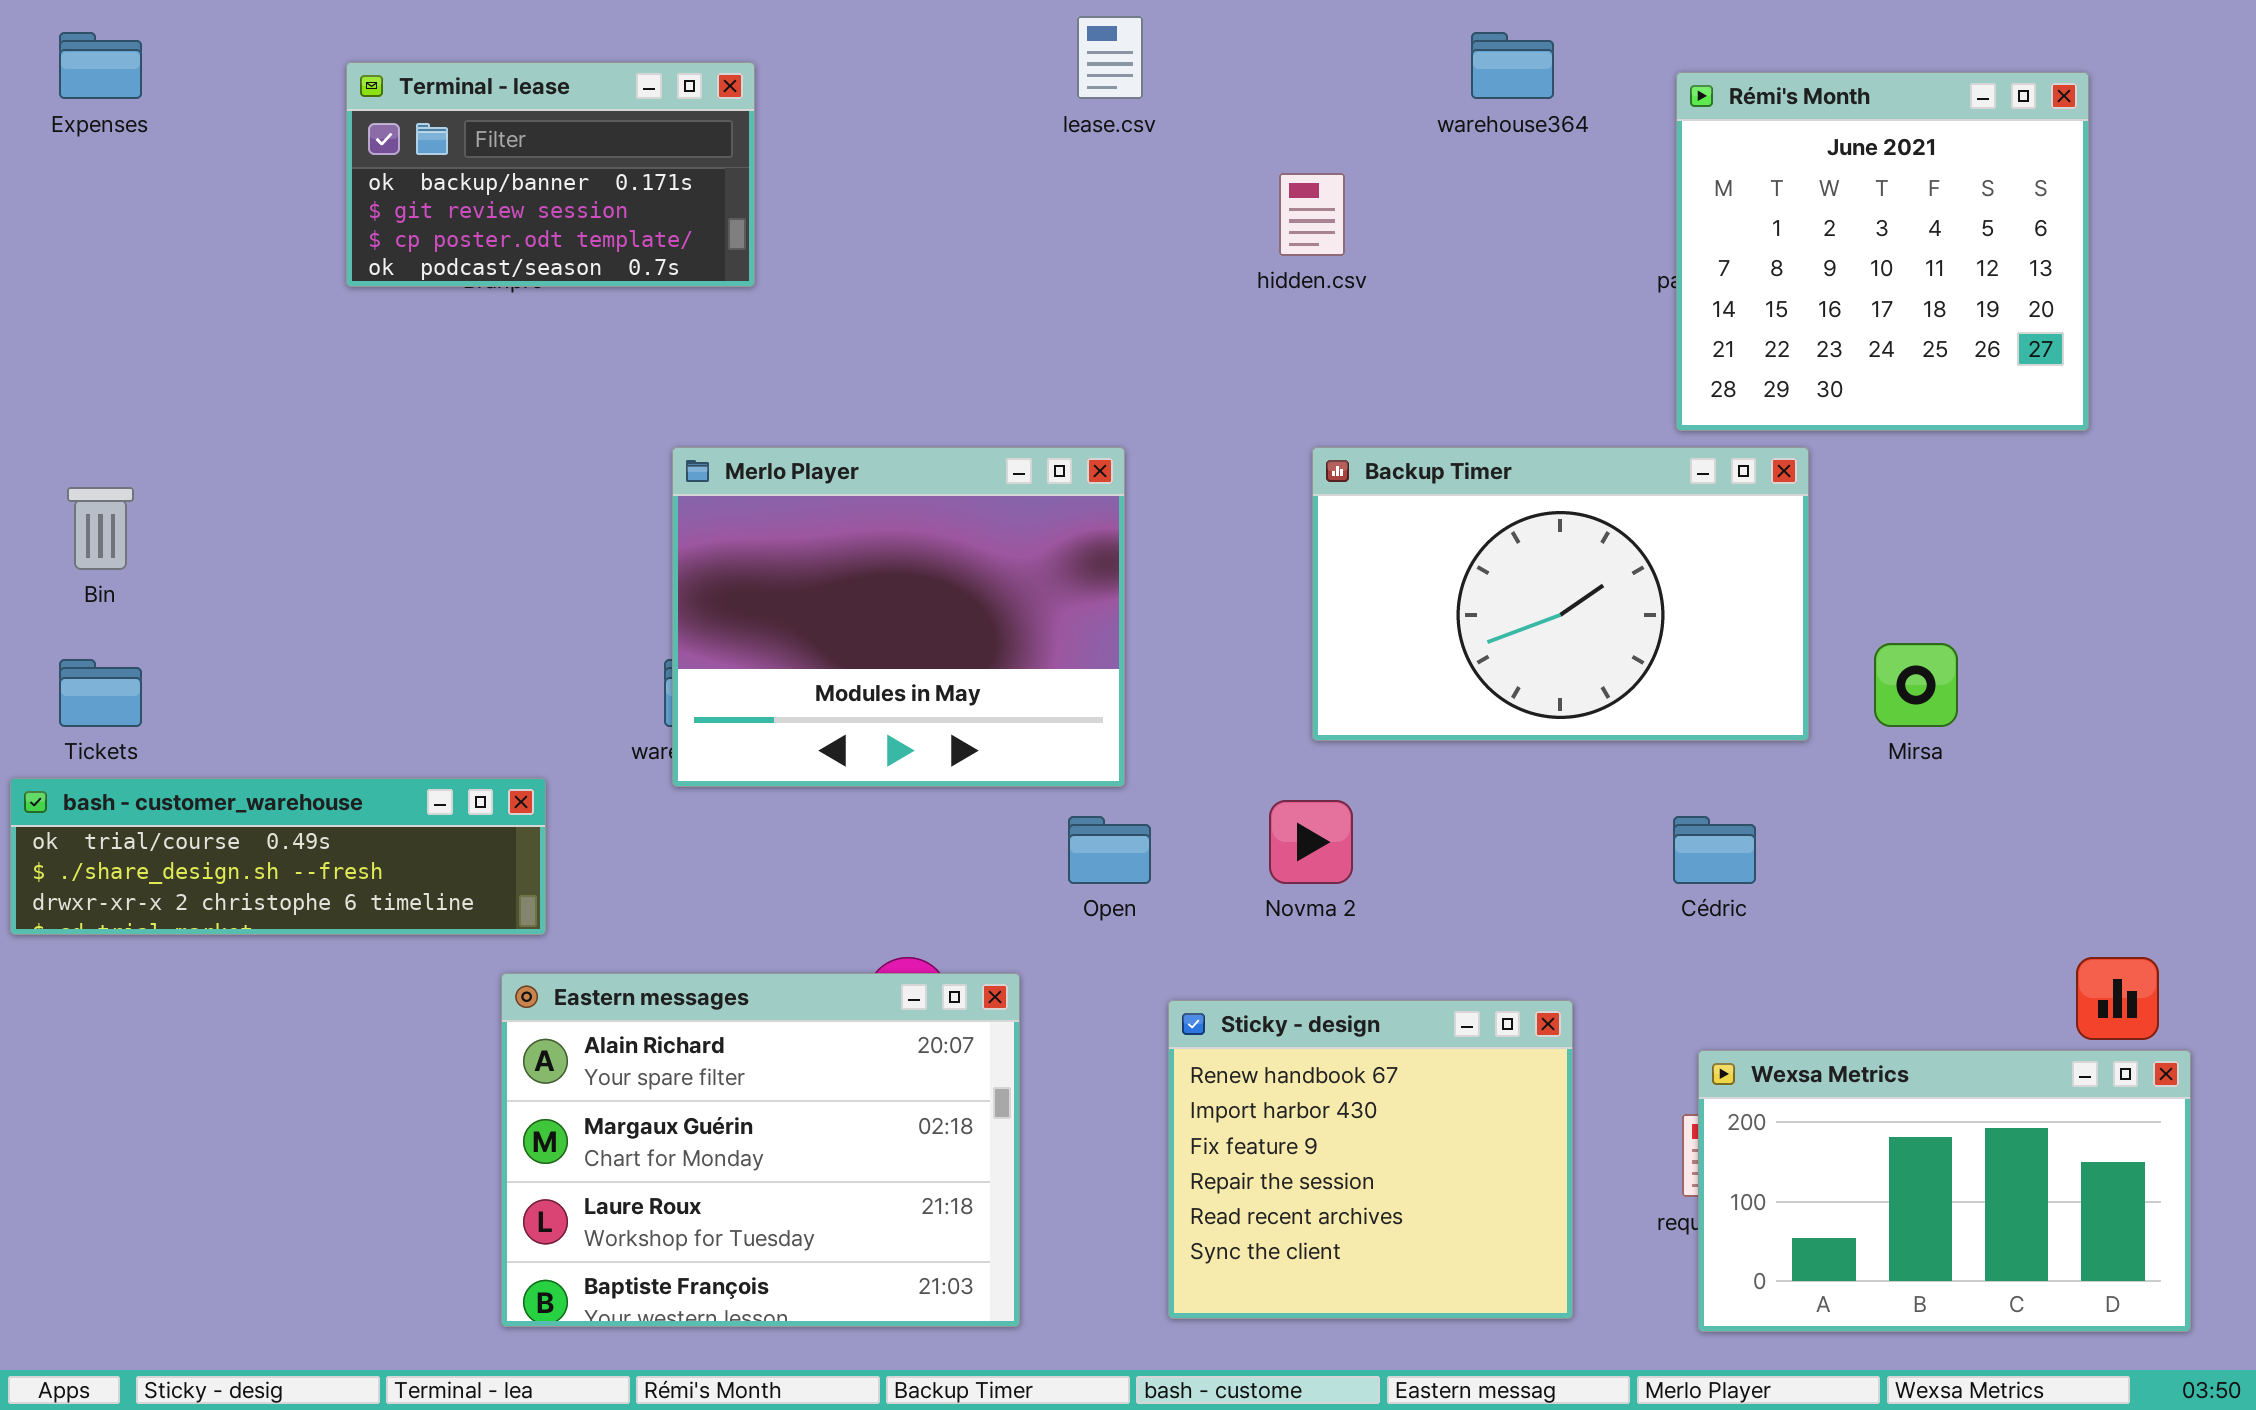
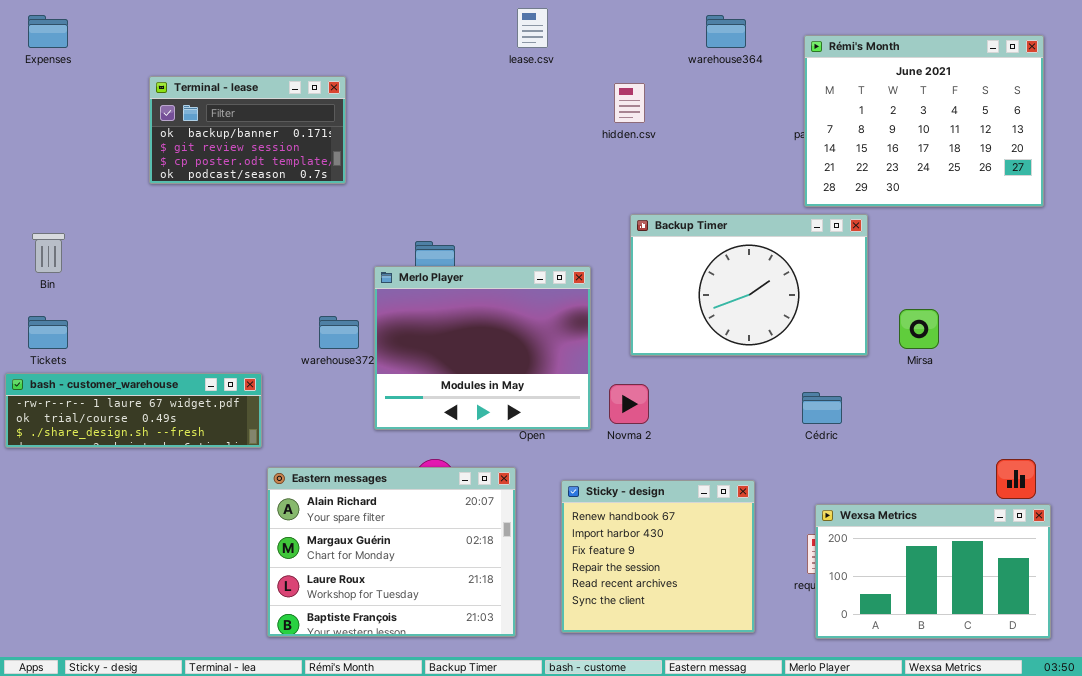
Terminal - lease: [346,62,755,287] -> [149,76,346,184], moved
Rémi's Month: [1676,72,2089,431] -> [804,35,1044,207], resized
Merlo Player: [672,447,1125,787] -> [374,266,591,430], moved
bash - customer_warehouse: [10,778,546,935] -> [5,373,262,448], scrolled up 1 row
Eastern messages: [501,973,1020,1327] -> [267,467,516,637], moved

